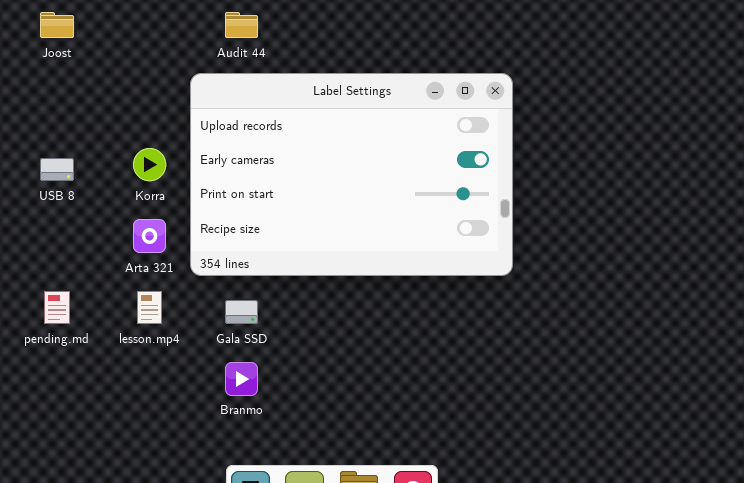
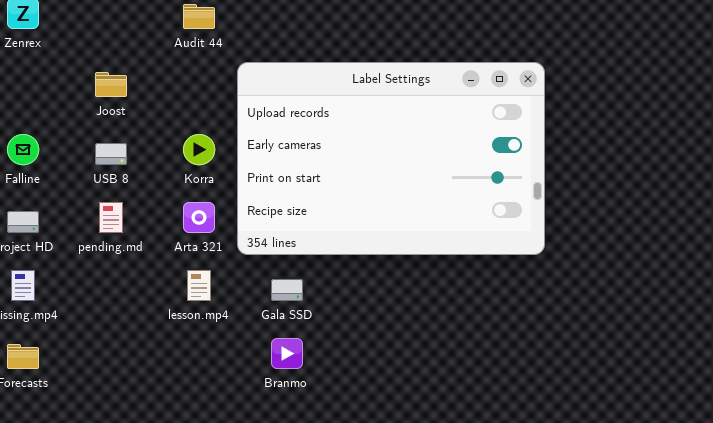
Joost: [40,12,74,38] -> [95,72,127,97], moved
Audit 44: [225,12,258,38] -> [183,4,215,29], moved
pending.md: [44,291,70,324] -> [99,202,123,233], moved

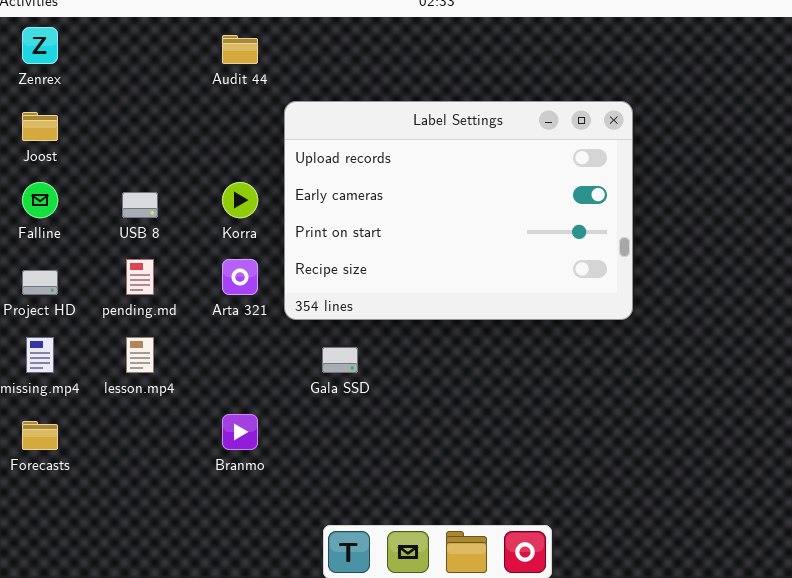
Joost: [95,72,127,97] -> [22,112,58,141], moved
lesson.mp4: [187,270,211,301] -> [126,337,154,373], moved
Branmo: [271,338,303,369] -> [222,414,258,450], moved

